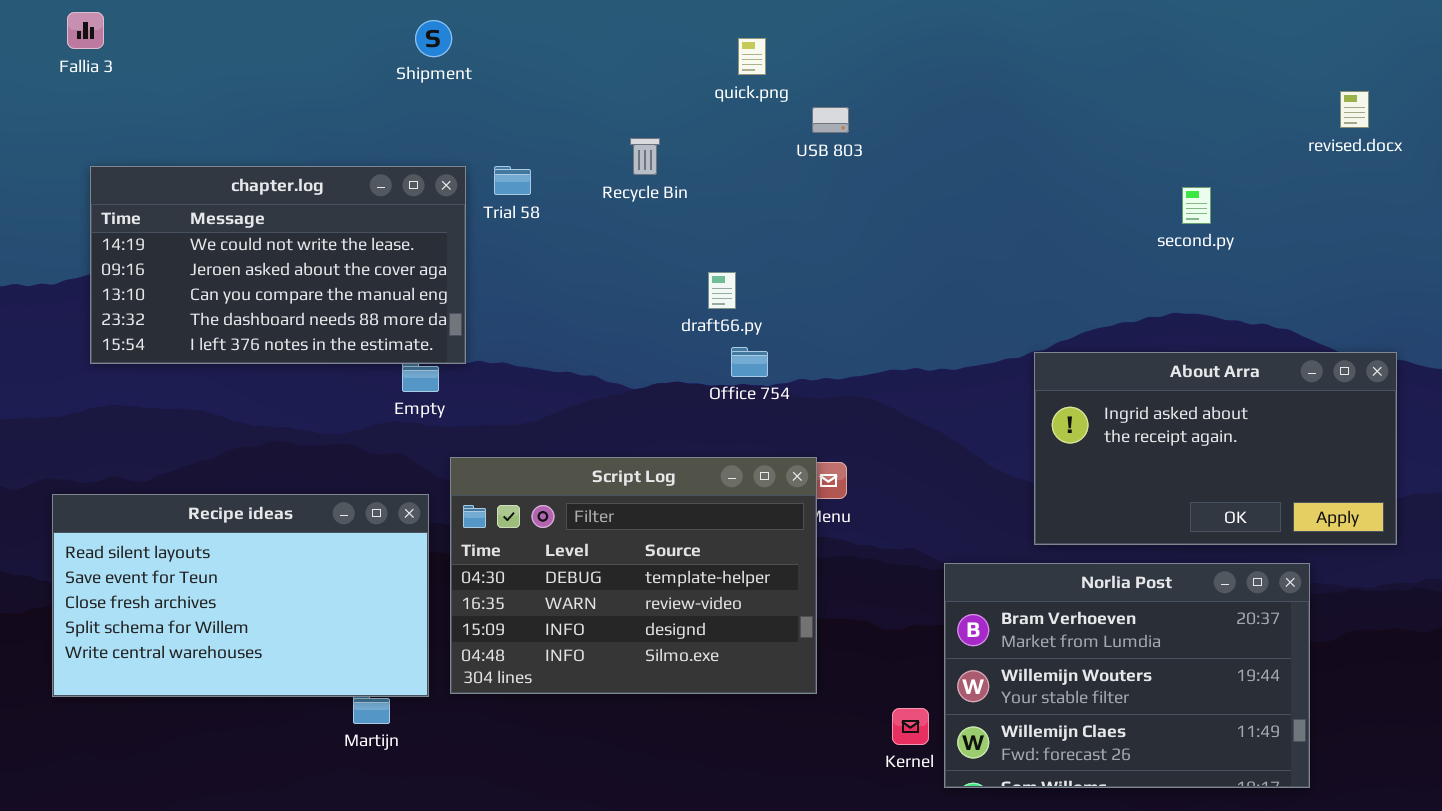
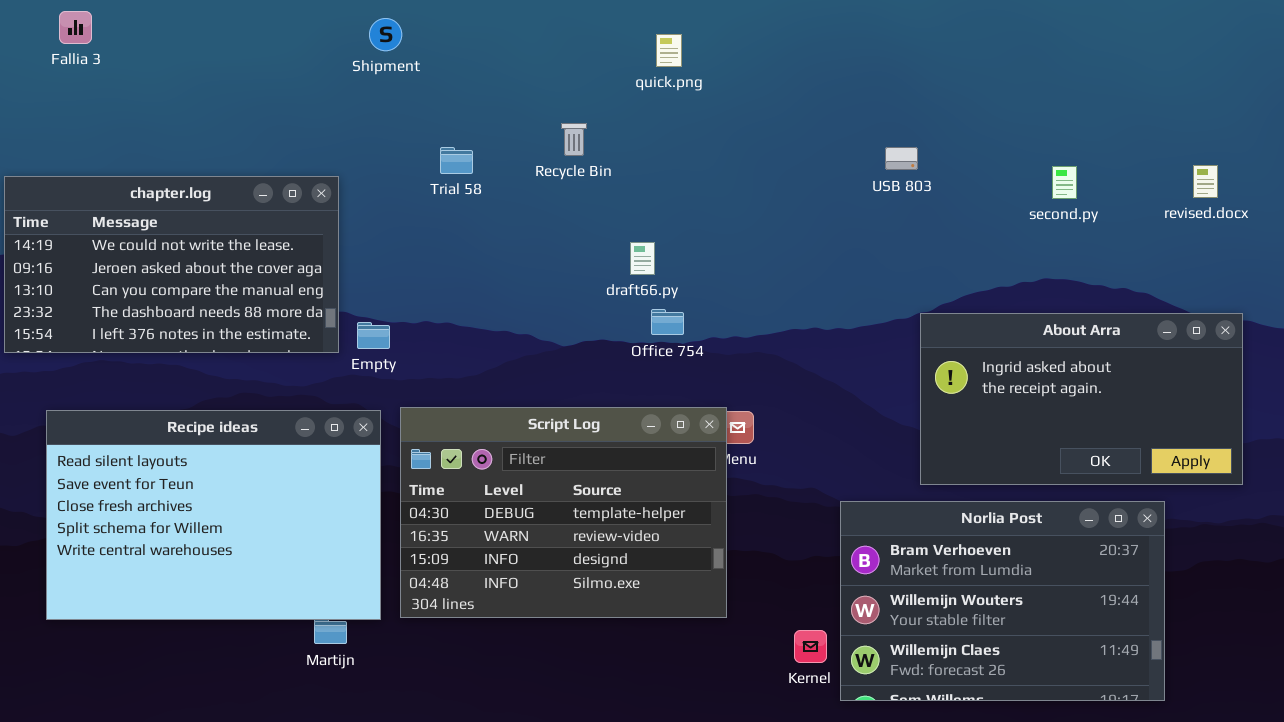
revised.docx: [1340,91,1369,128] -> [1193,165,1218,198], moved
USB 803: [812,107,849,133] -> [885,147,918,170], moved
chapter.log: [90,166,466,364] -> [4,176,339,353], moved
Recipe ideas: [52,494,429,697] -> [46,410,381,620], resized

